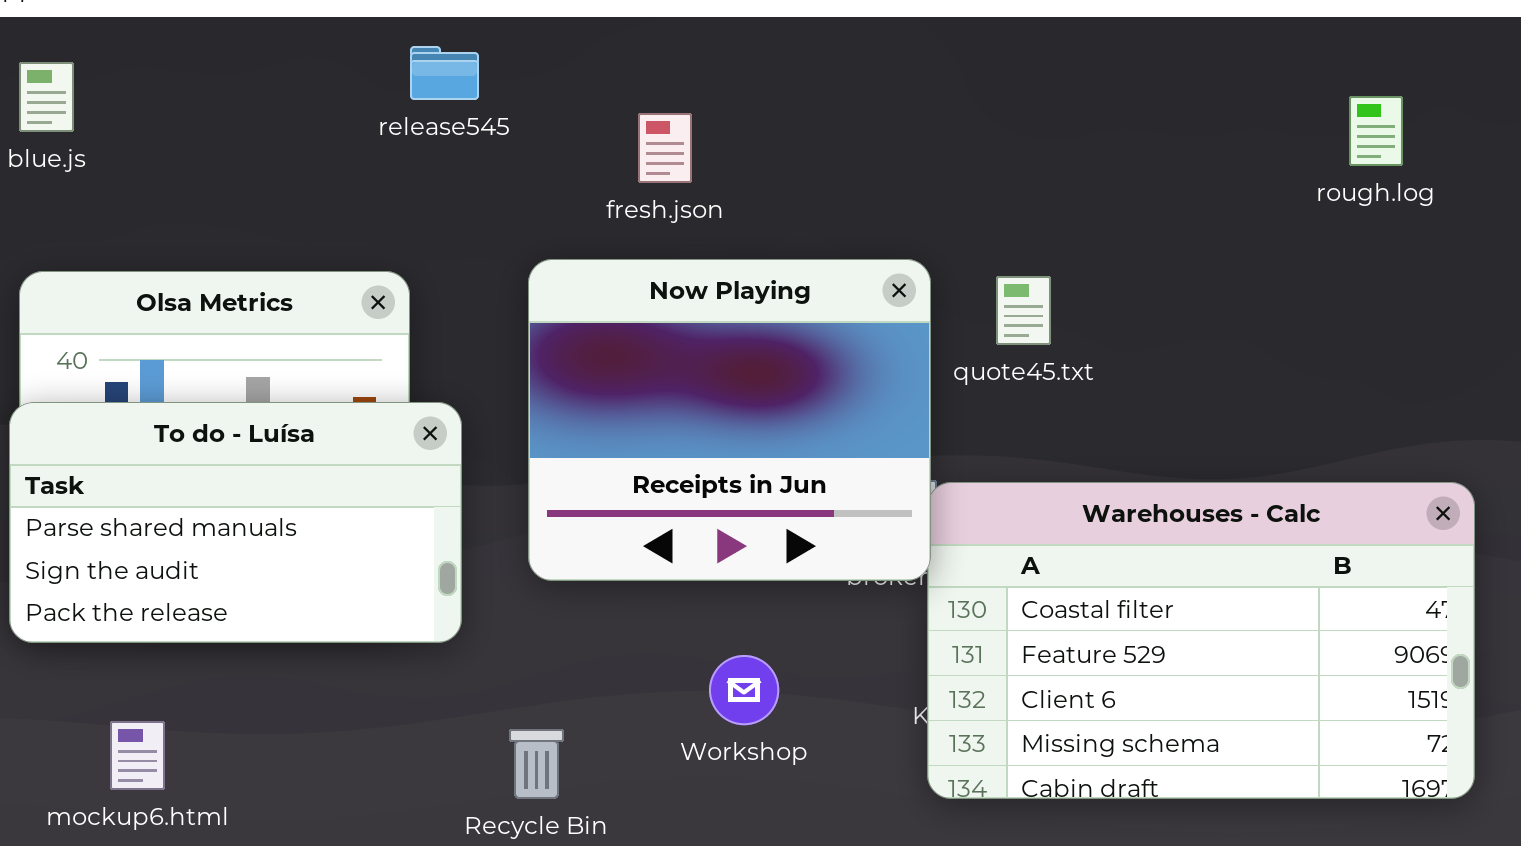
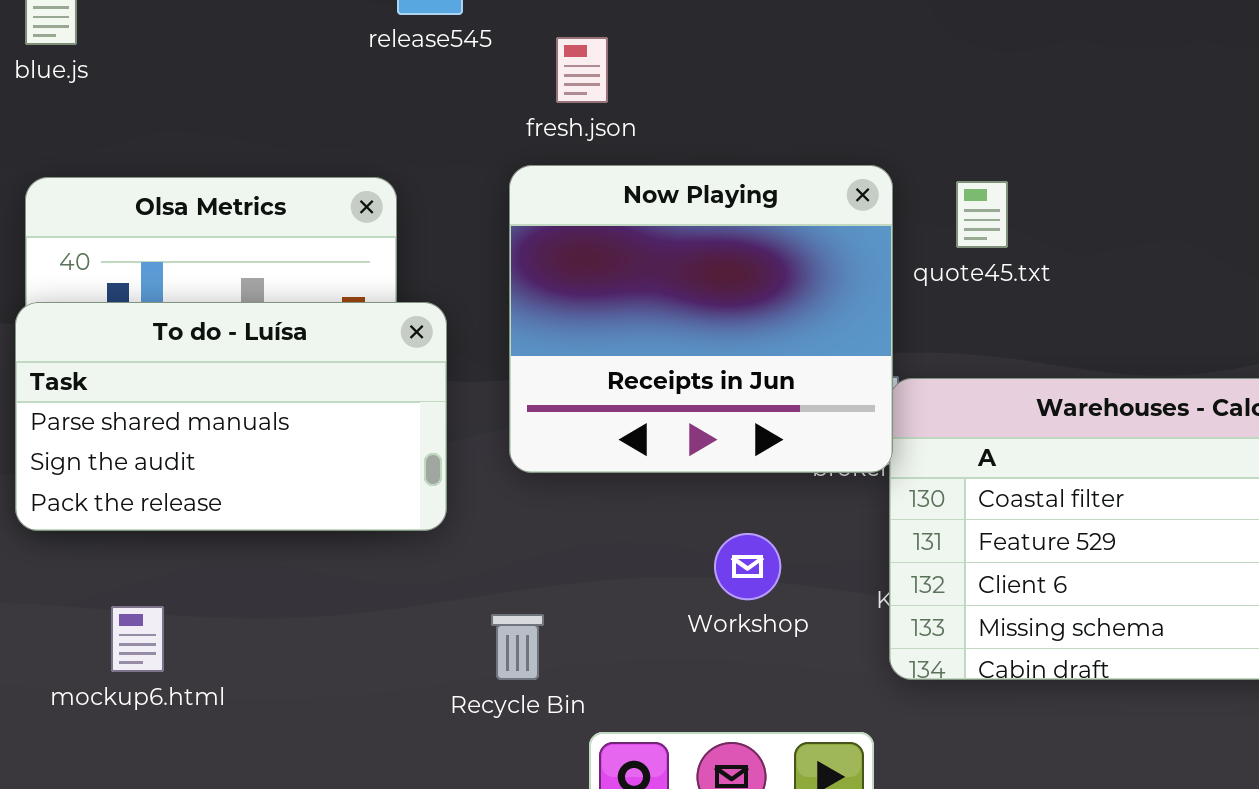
fresh.json: [638,113,692,183] -> [556,37,608,103], moved
Workshop: [709,655,779,725] -> [714,533,781,600], moved

